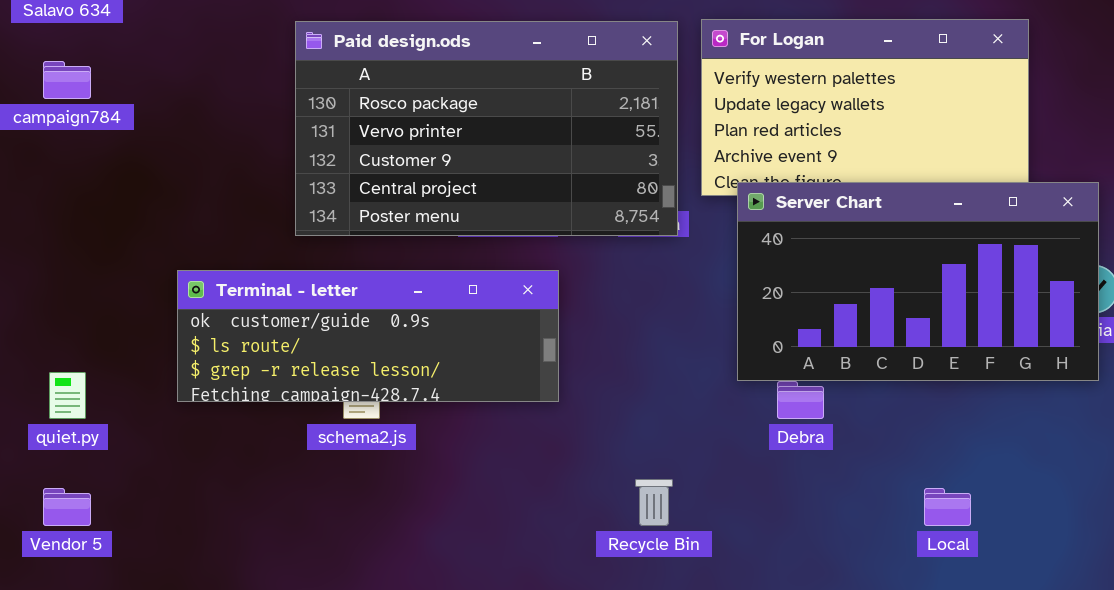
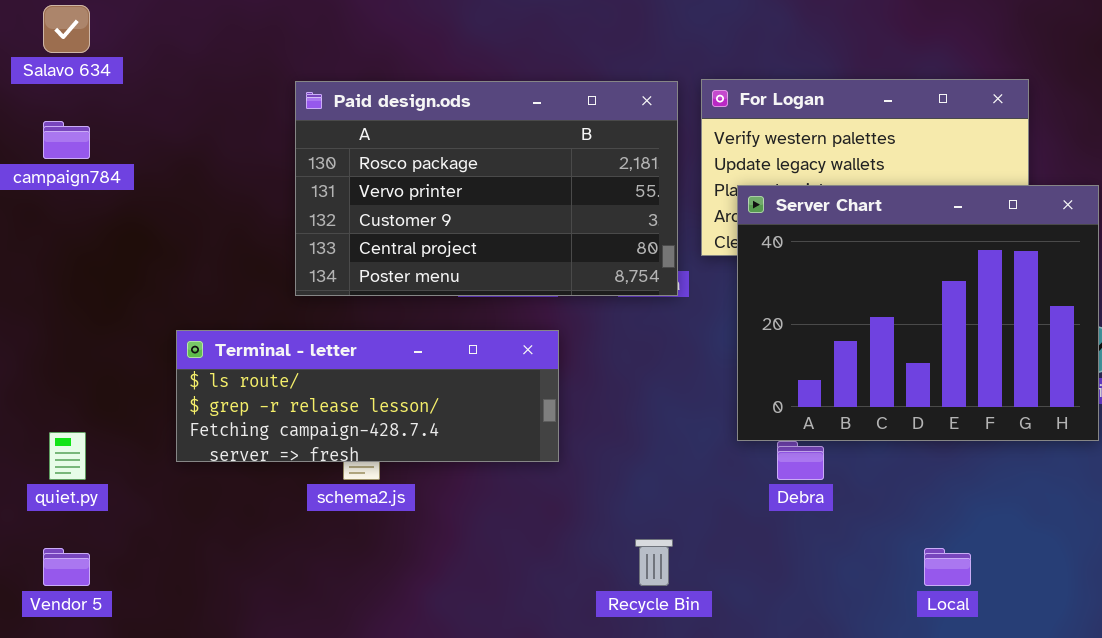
Server Chart: [737,182,1099,381] -> [737,185,1099,441], resized
Terminal - letter: [177,270,559,402] -> [176,330,559,462], scrolled down 1 row

